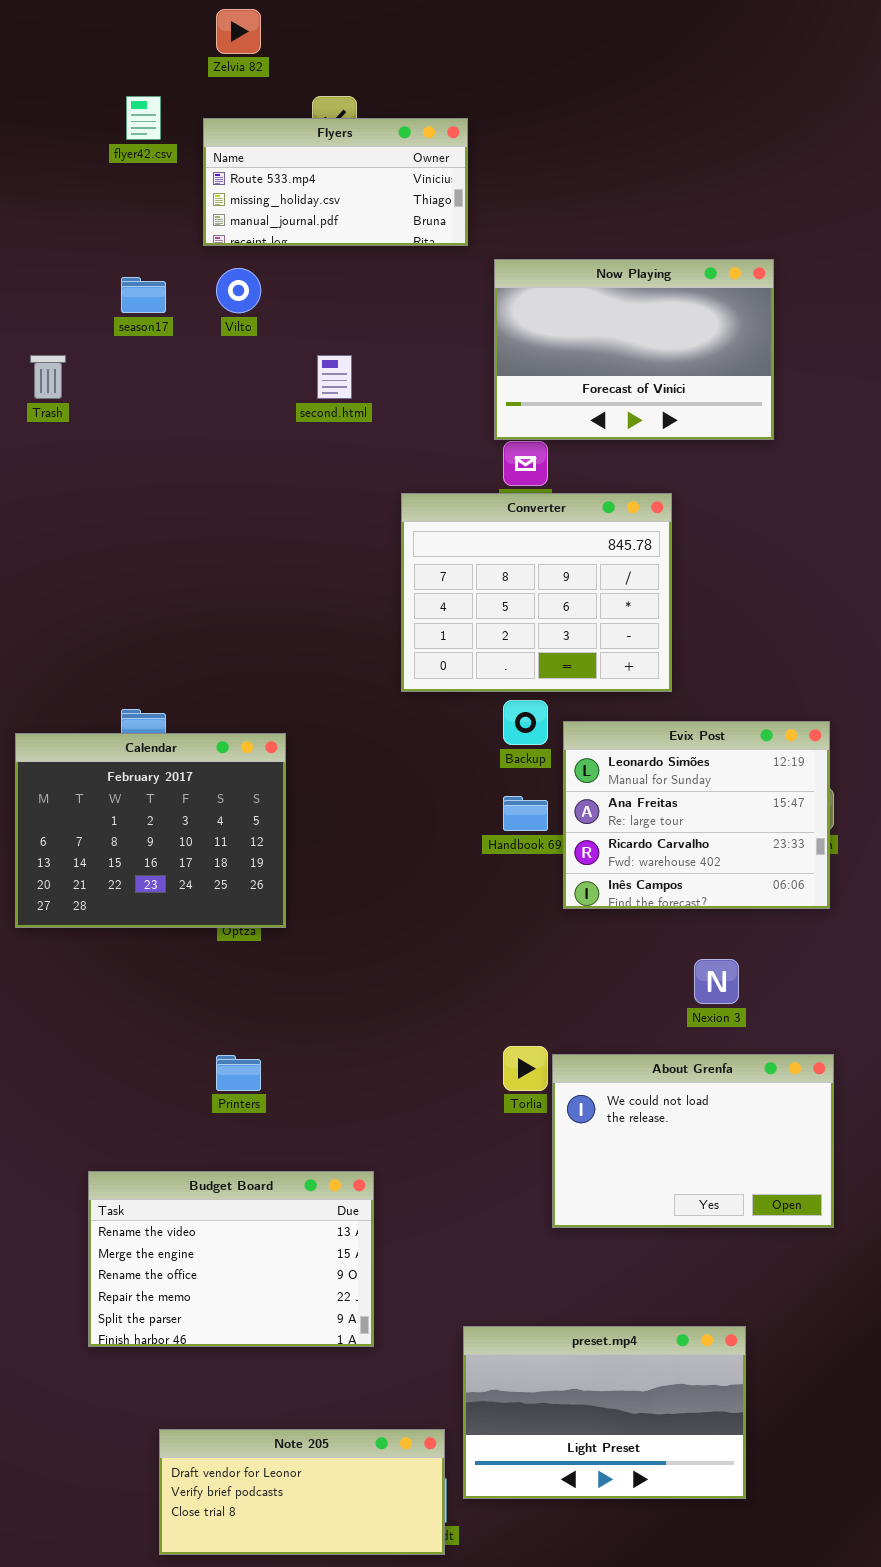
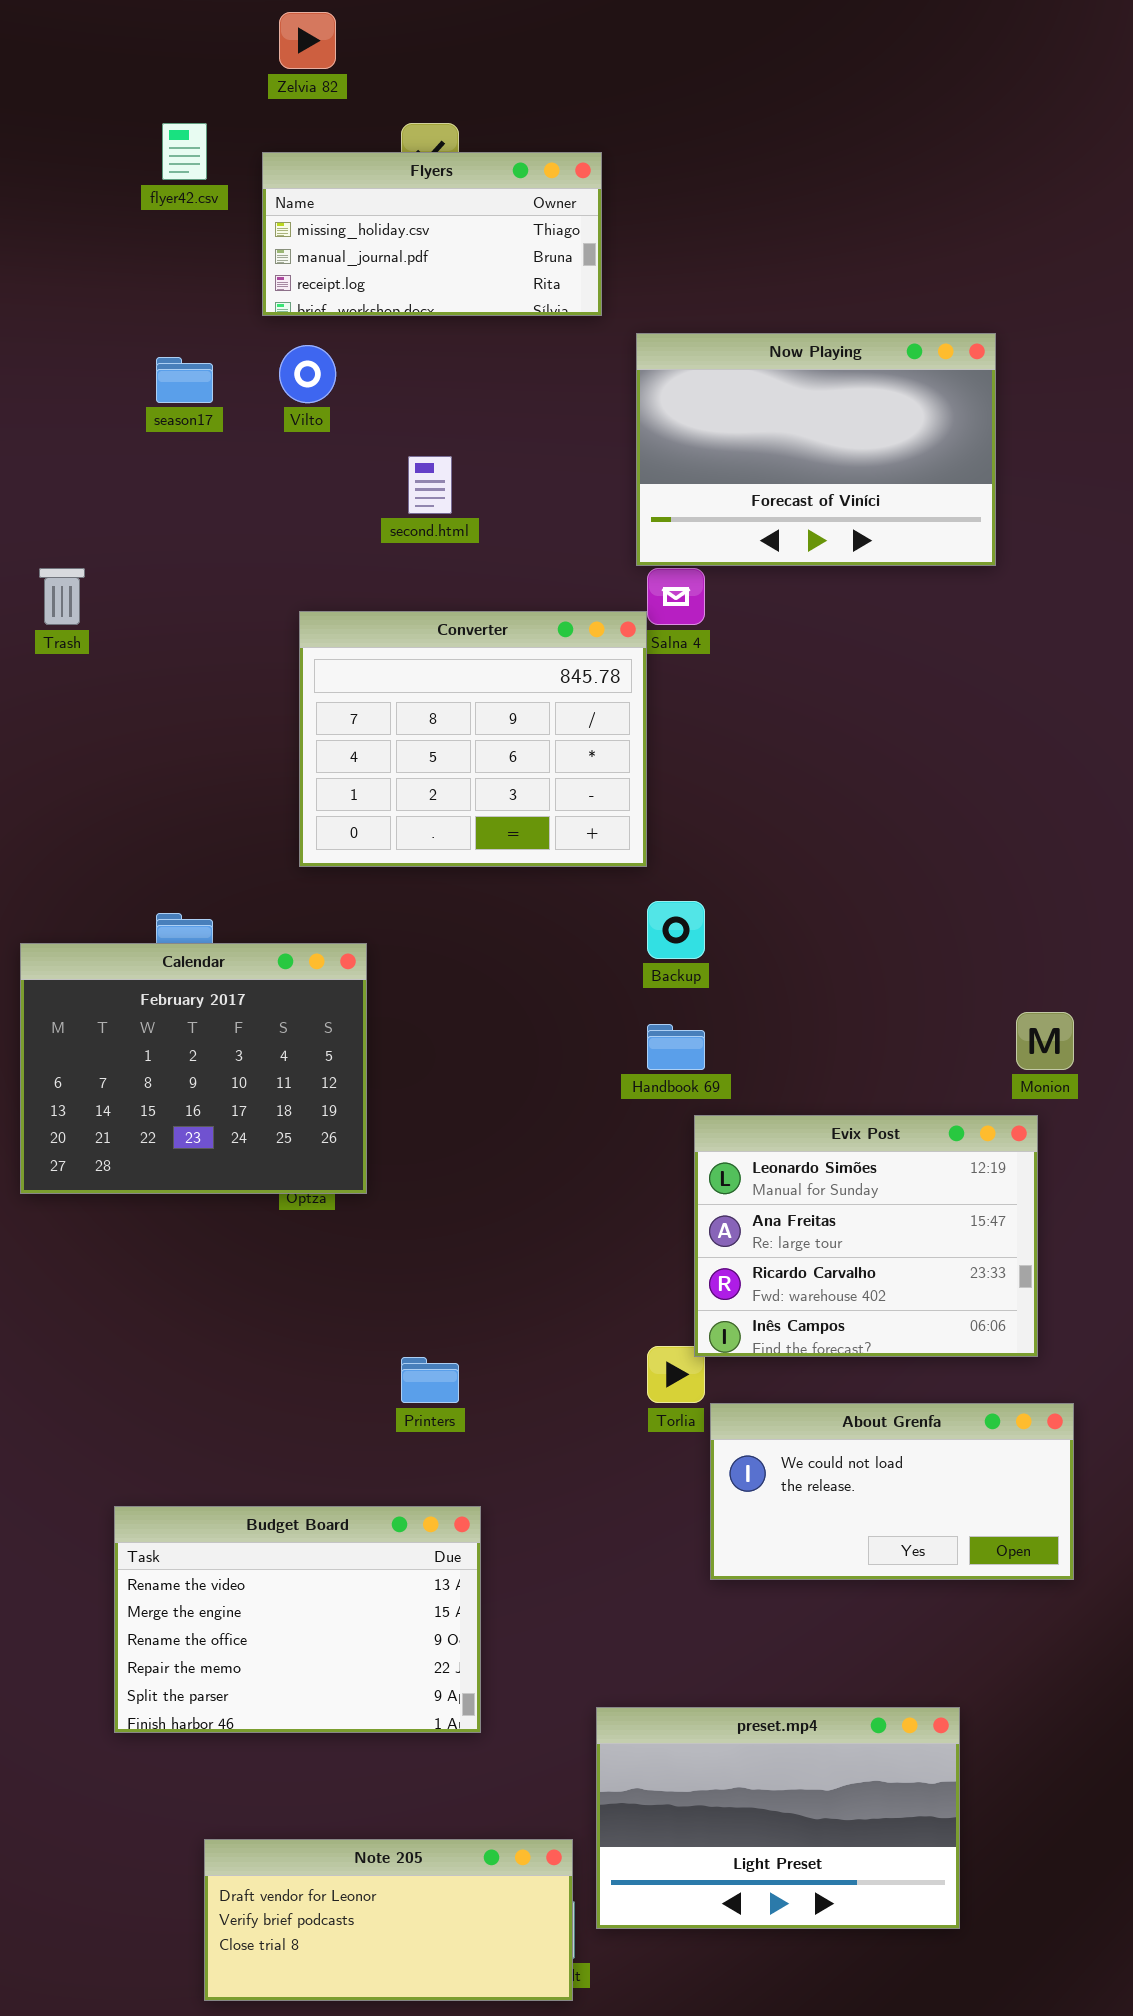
Flyers: [203,118,468,246] -> [262,152,602,316], scrolled down 1 row
Trash: [30,355,66,399] -> [39,568,85,625], moved
Converter: [401,493,672,692] -> [299,611,647,867], moved
Evix Post: [563,721,830,909] -> [694,1115,1038,1357], moved
About Grenfa: [552,1054,834,1228] -> [710,1403,1074,1580], resized
Printers: [216,1055,261,1091] -> [401,1357,459,1403], moved

